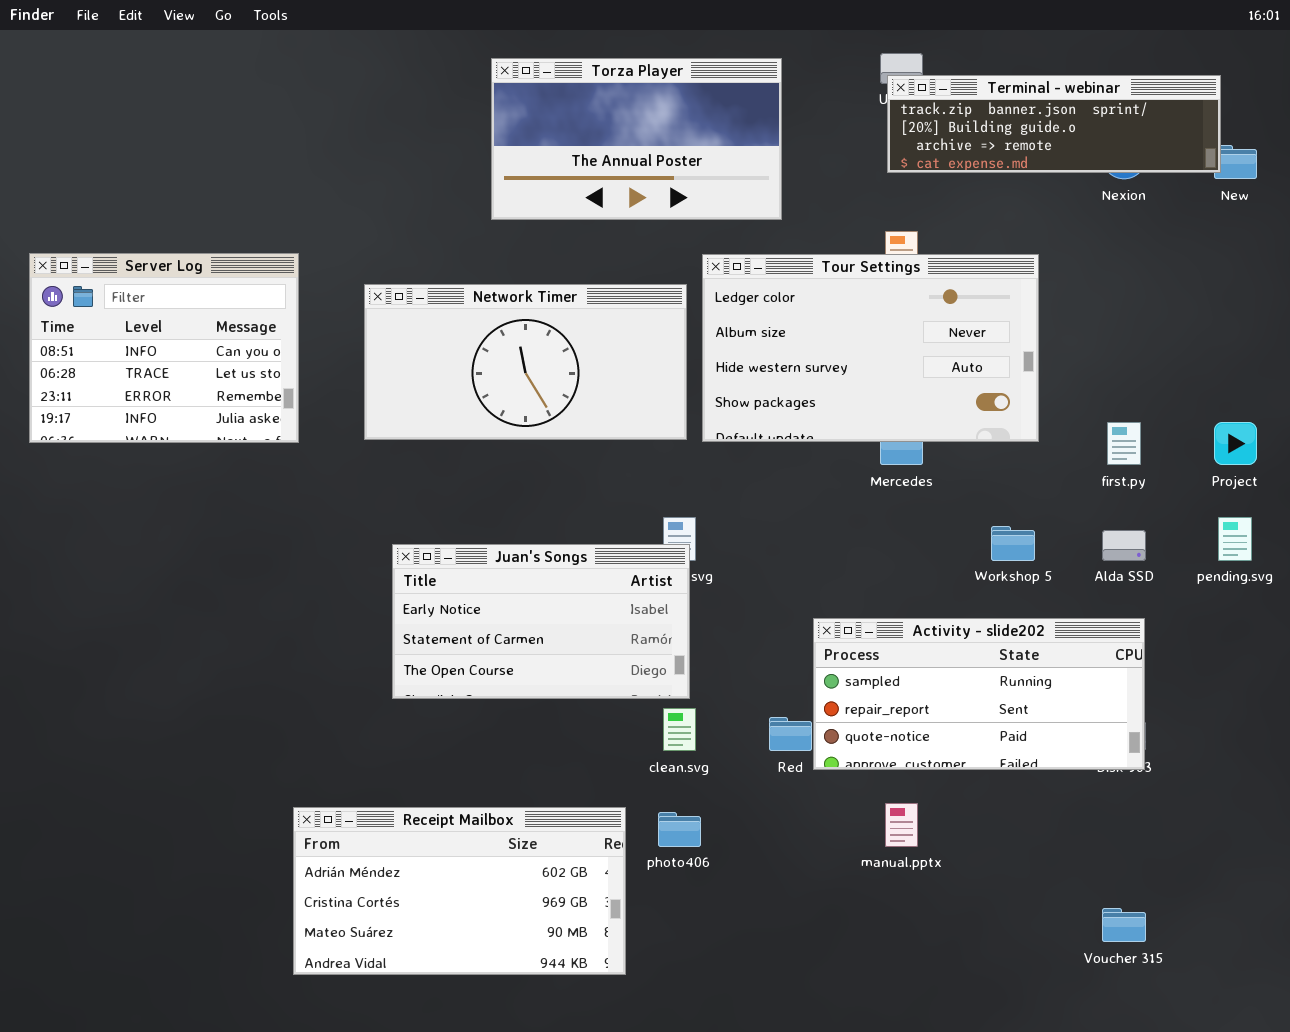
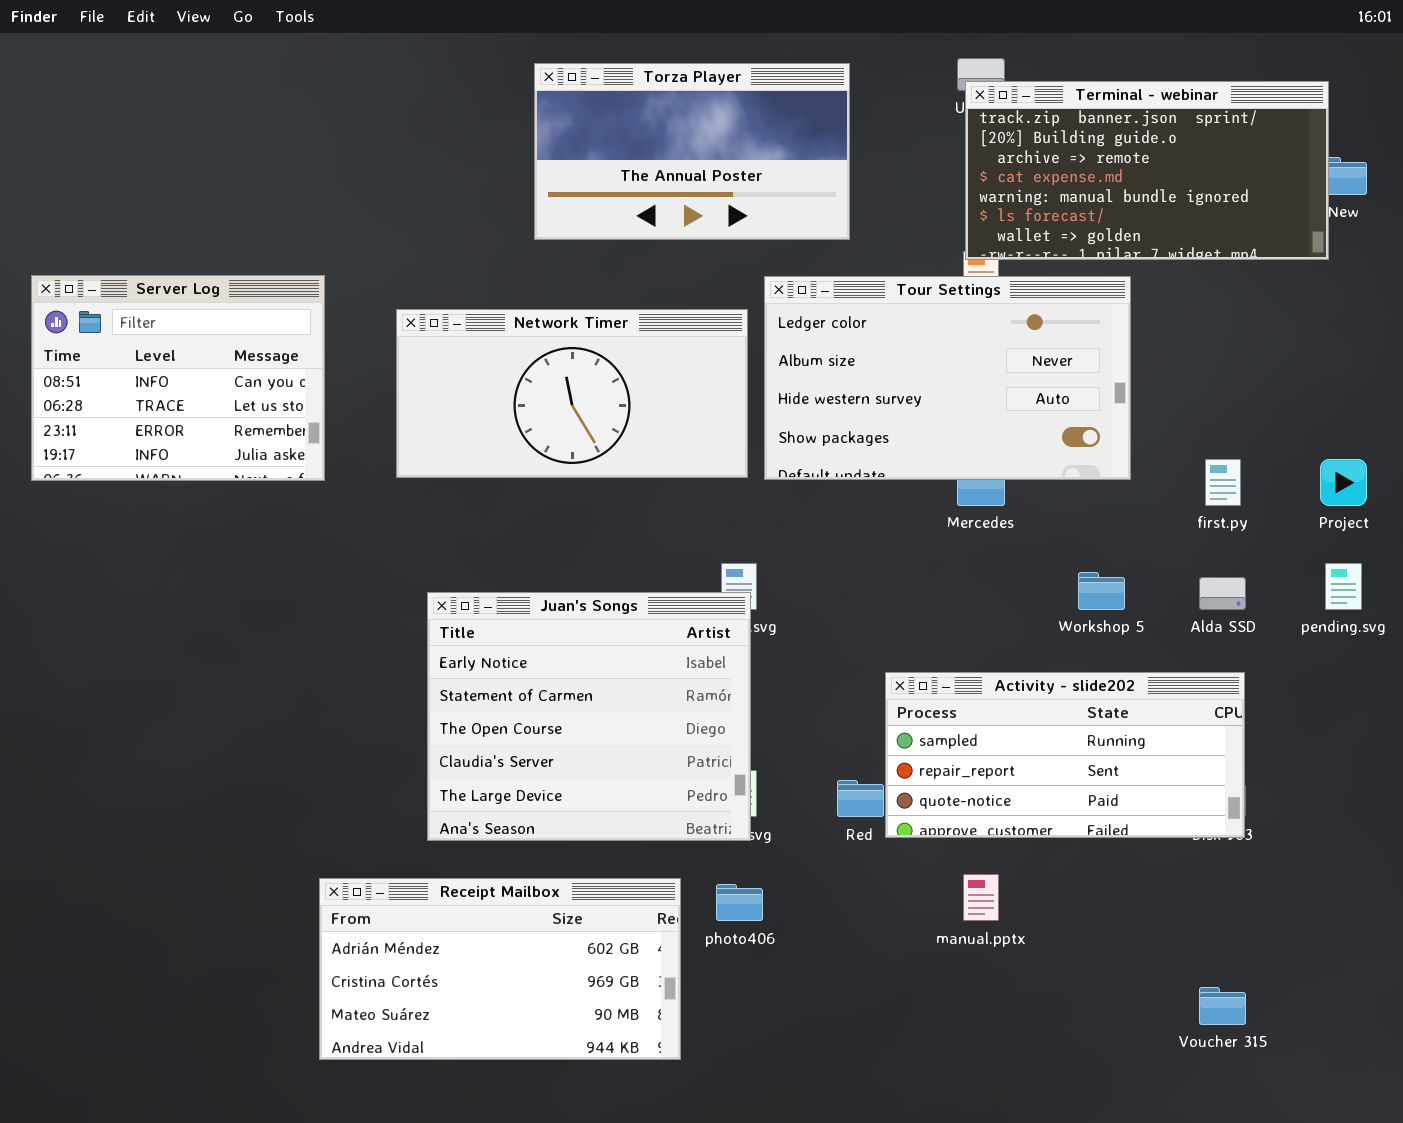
Terminal - webinar: [887,75,1221,173] -> [965,81,1329,260], resized
Juan's Songs: [392,544,690,699] -> [427,592,751,841], resized

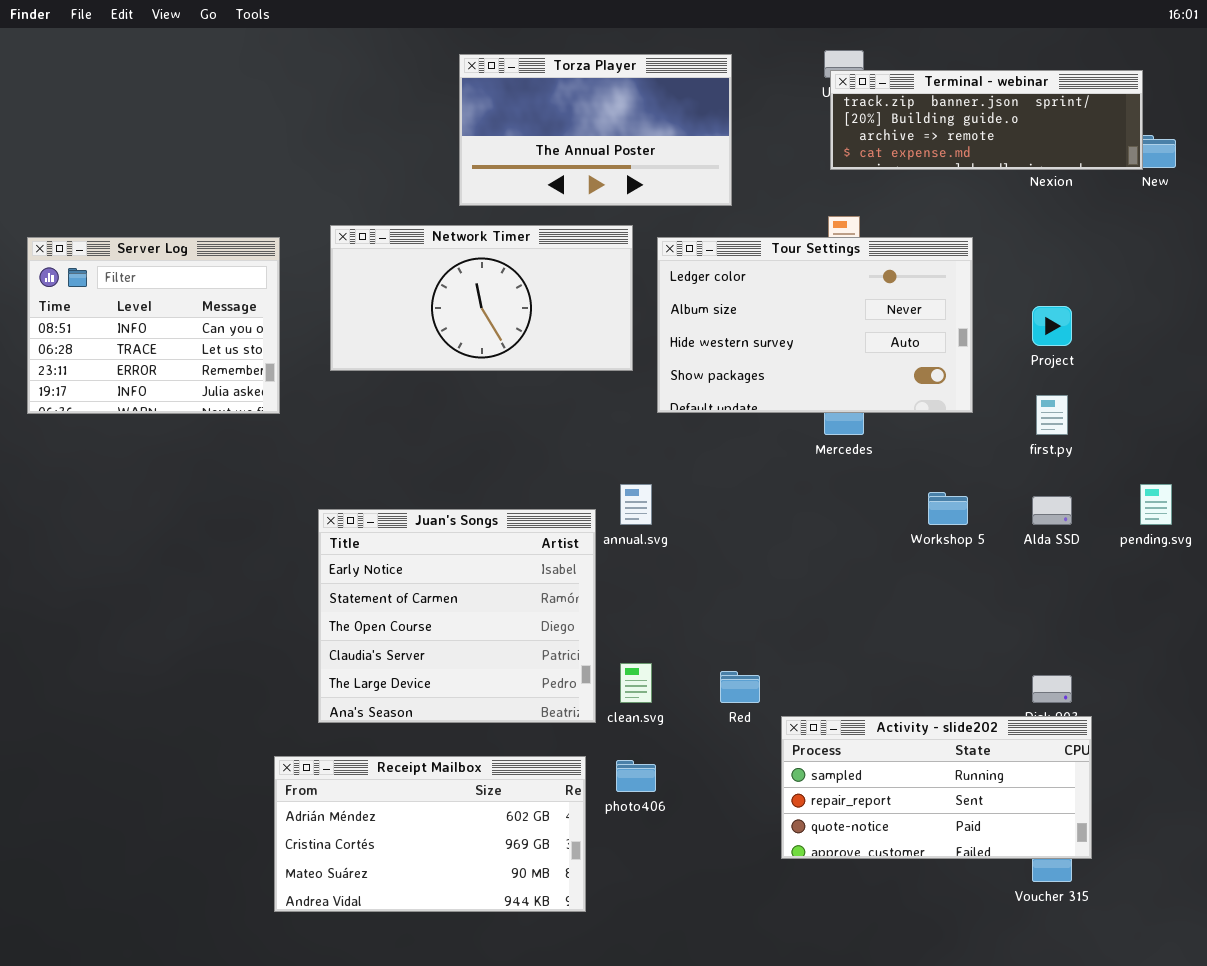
Terminal - webinar: [965,81,1329,260] -> [830,70,1143,170], resized
Network Timer: [396,309,748,478] -> [330,225,633,371], moved
Project: [1320,459,1367,506] -> [1032,306,1072,346], moved
Juan's Songs: [427,592,751,841] -> [318,509,596,723], moved
Activity - slide202: [885,672,1245,838] -> [781,716,1092,859], moved

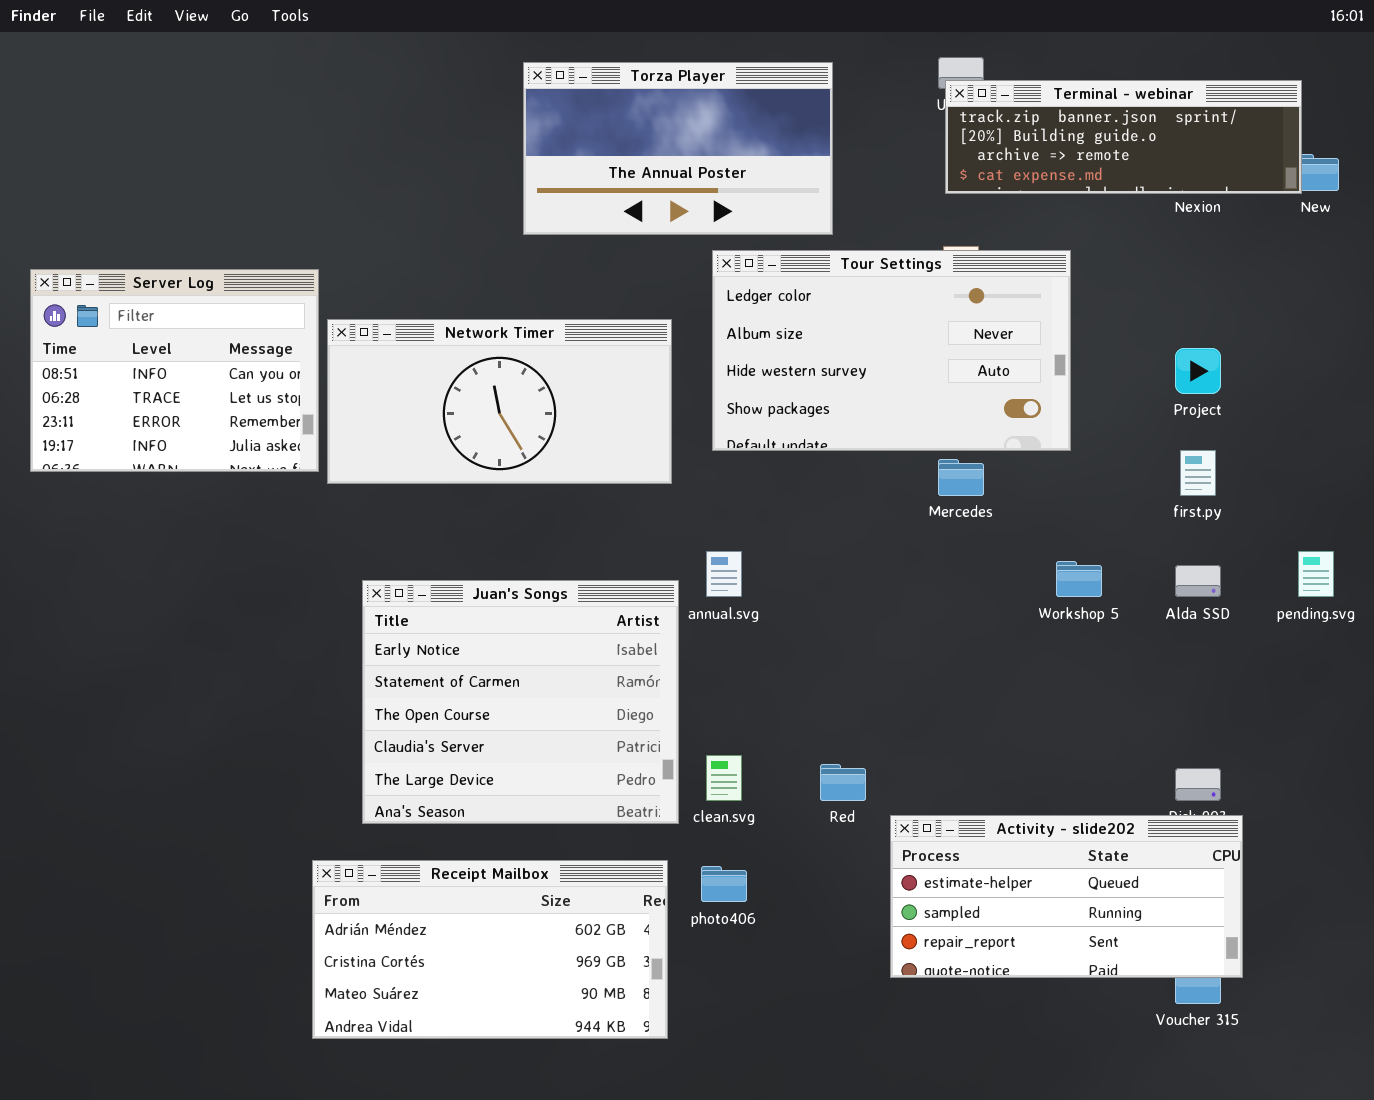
Network Timer: [330,225,633,371] -> [327,319,672,484], moved
Tour Settings: [657,237,973,413] -> [712,250,1071,451], moved
Activity - slide202: [781,716,1092,859] -> [890,815,1243,978], scrolled up 1 row

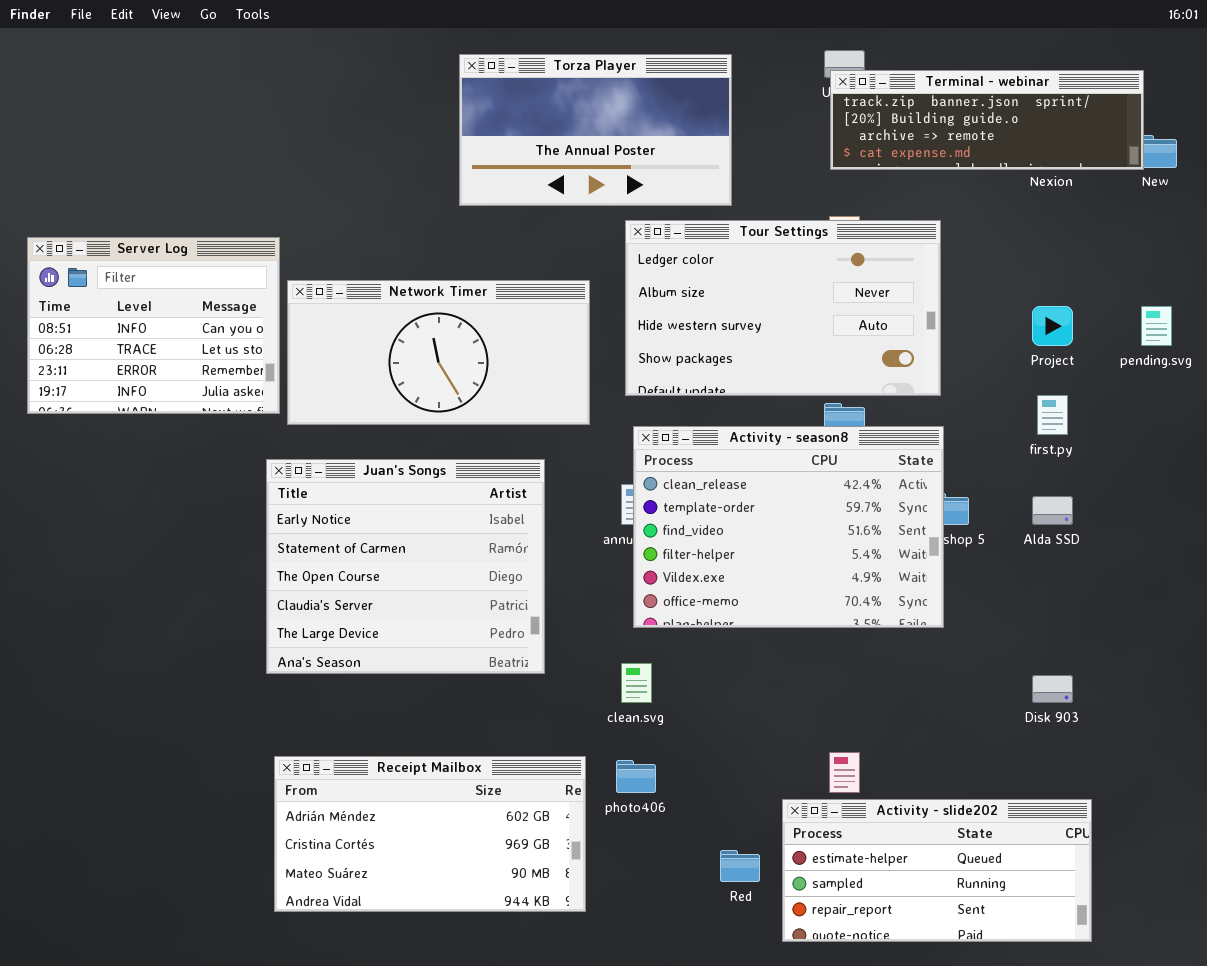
Activity - season8: none -> [633,426,944,628], opened
pending.svg: [1298,551,1334,597] -> [1141,306,1172,346], moved
Juan's Songs: [362,580,679,824] -> [266,459,545,674], moved
Red: [820,764,866,801] -> [720,850,760,882], moved
Activity - slide202: [890,815,1243,978] -> [782,799,1092,942], moved

